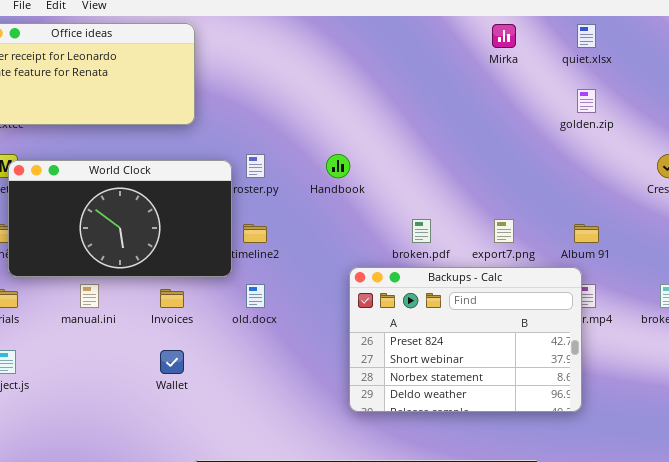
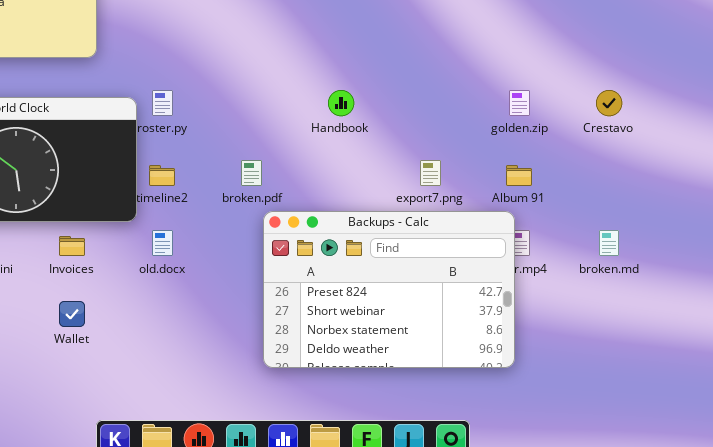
golden.zip: [577,89,596,113] -> [509,90,530,116], moved
Handbook: [326,154,350,178] -> [328,90,354,116], moved
broken.pdf: [412,219,431,243] -> [241,160,262,186], moved

